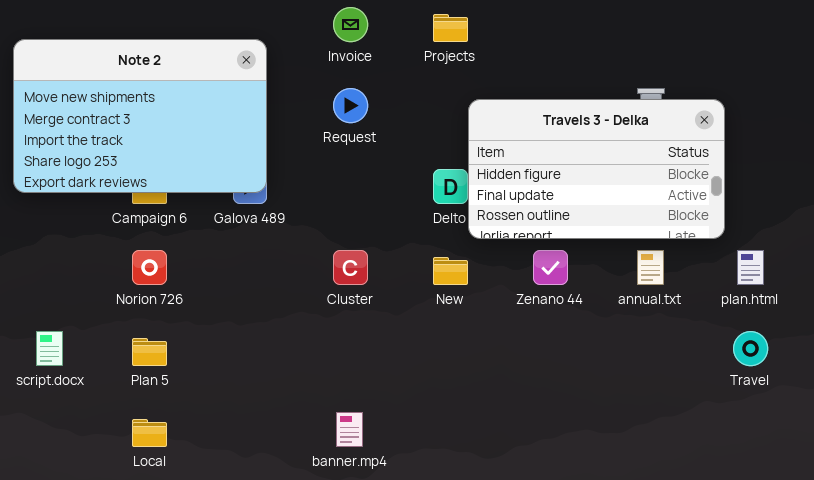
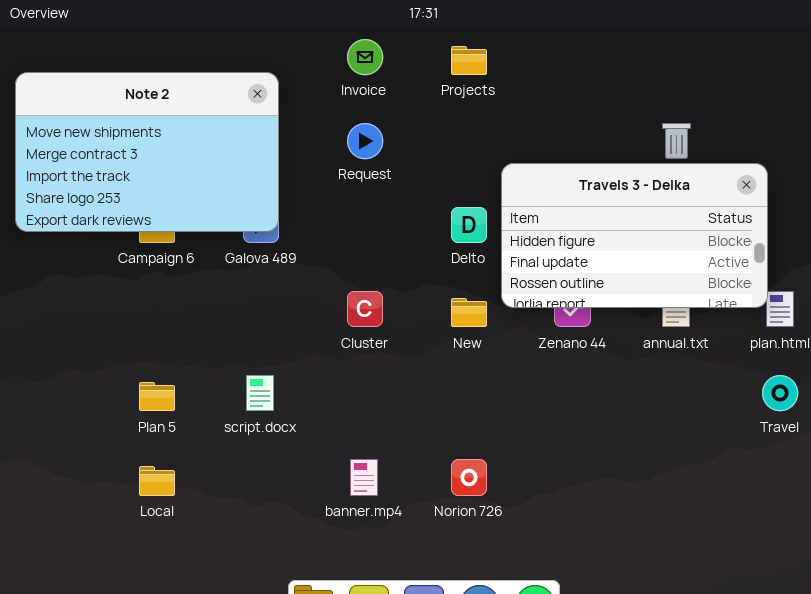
Travels 3 - Delka: [468,99,725,239] -> [501,163,768,308], moved
Norion 726: [132,250,167,285] -> [451,459,487,496], moved
script.docx: [36,331,63,366] -> [246,375,274,411], moved

